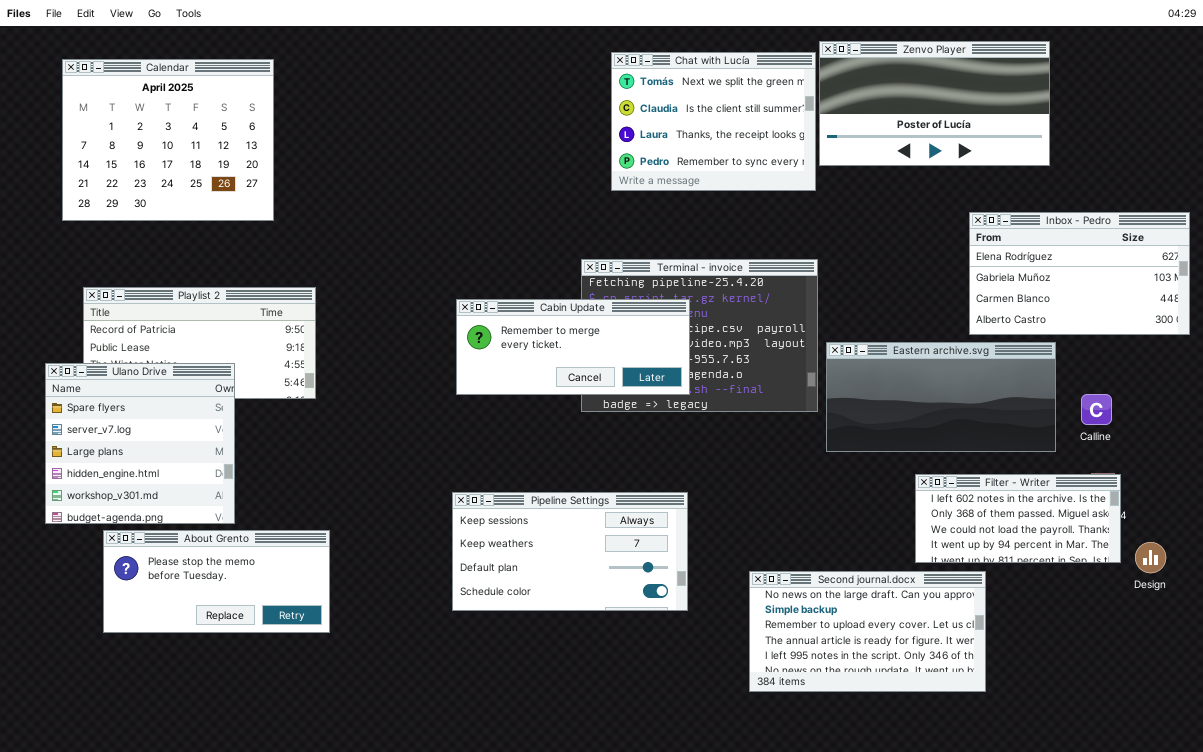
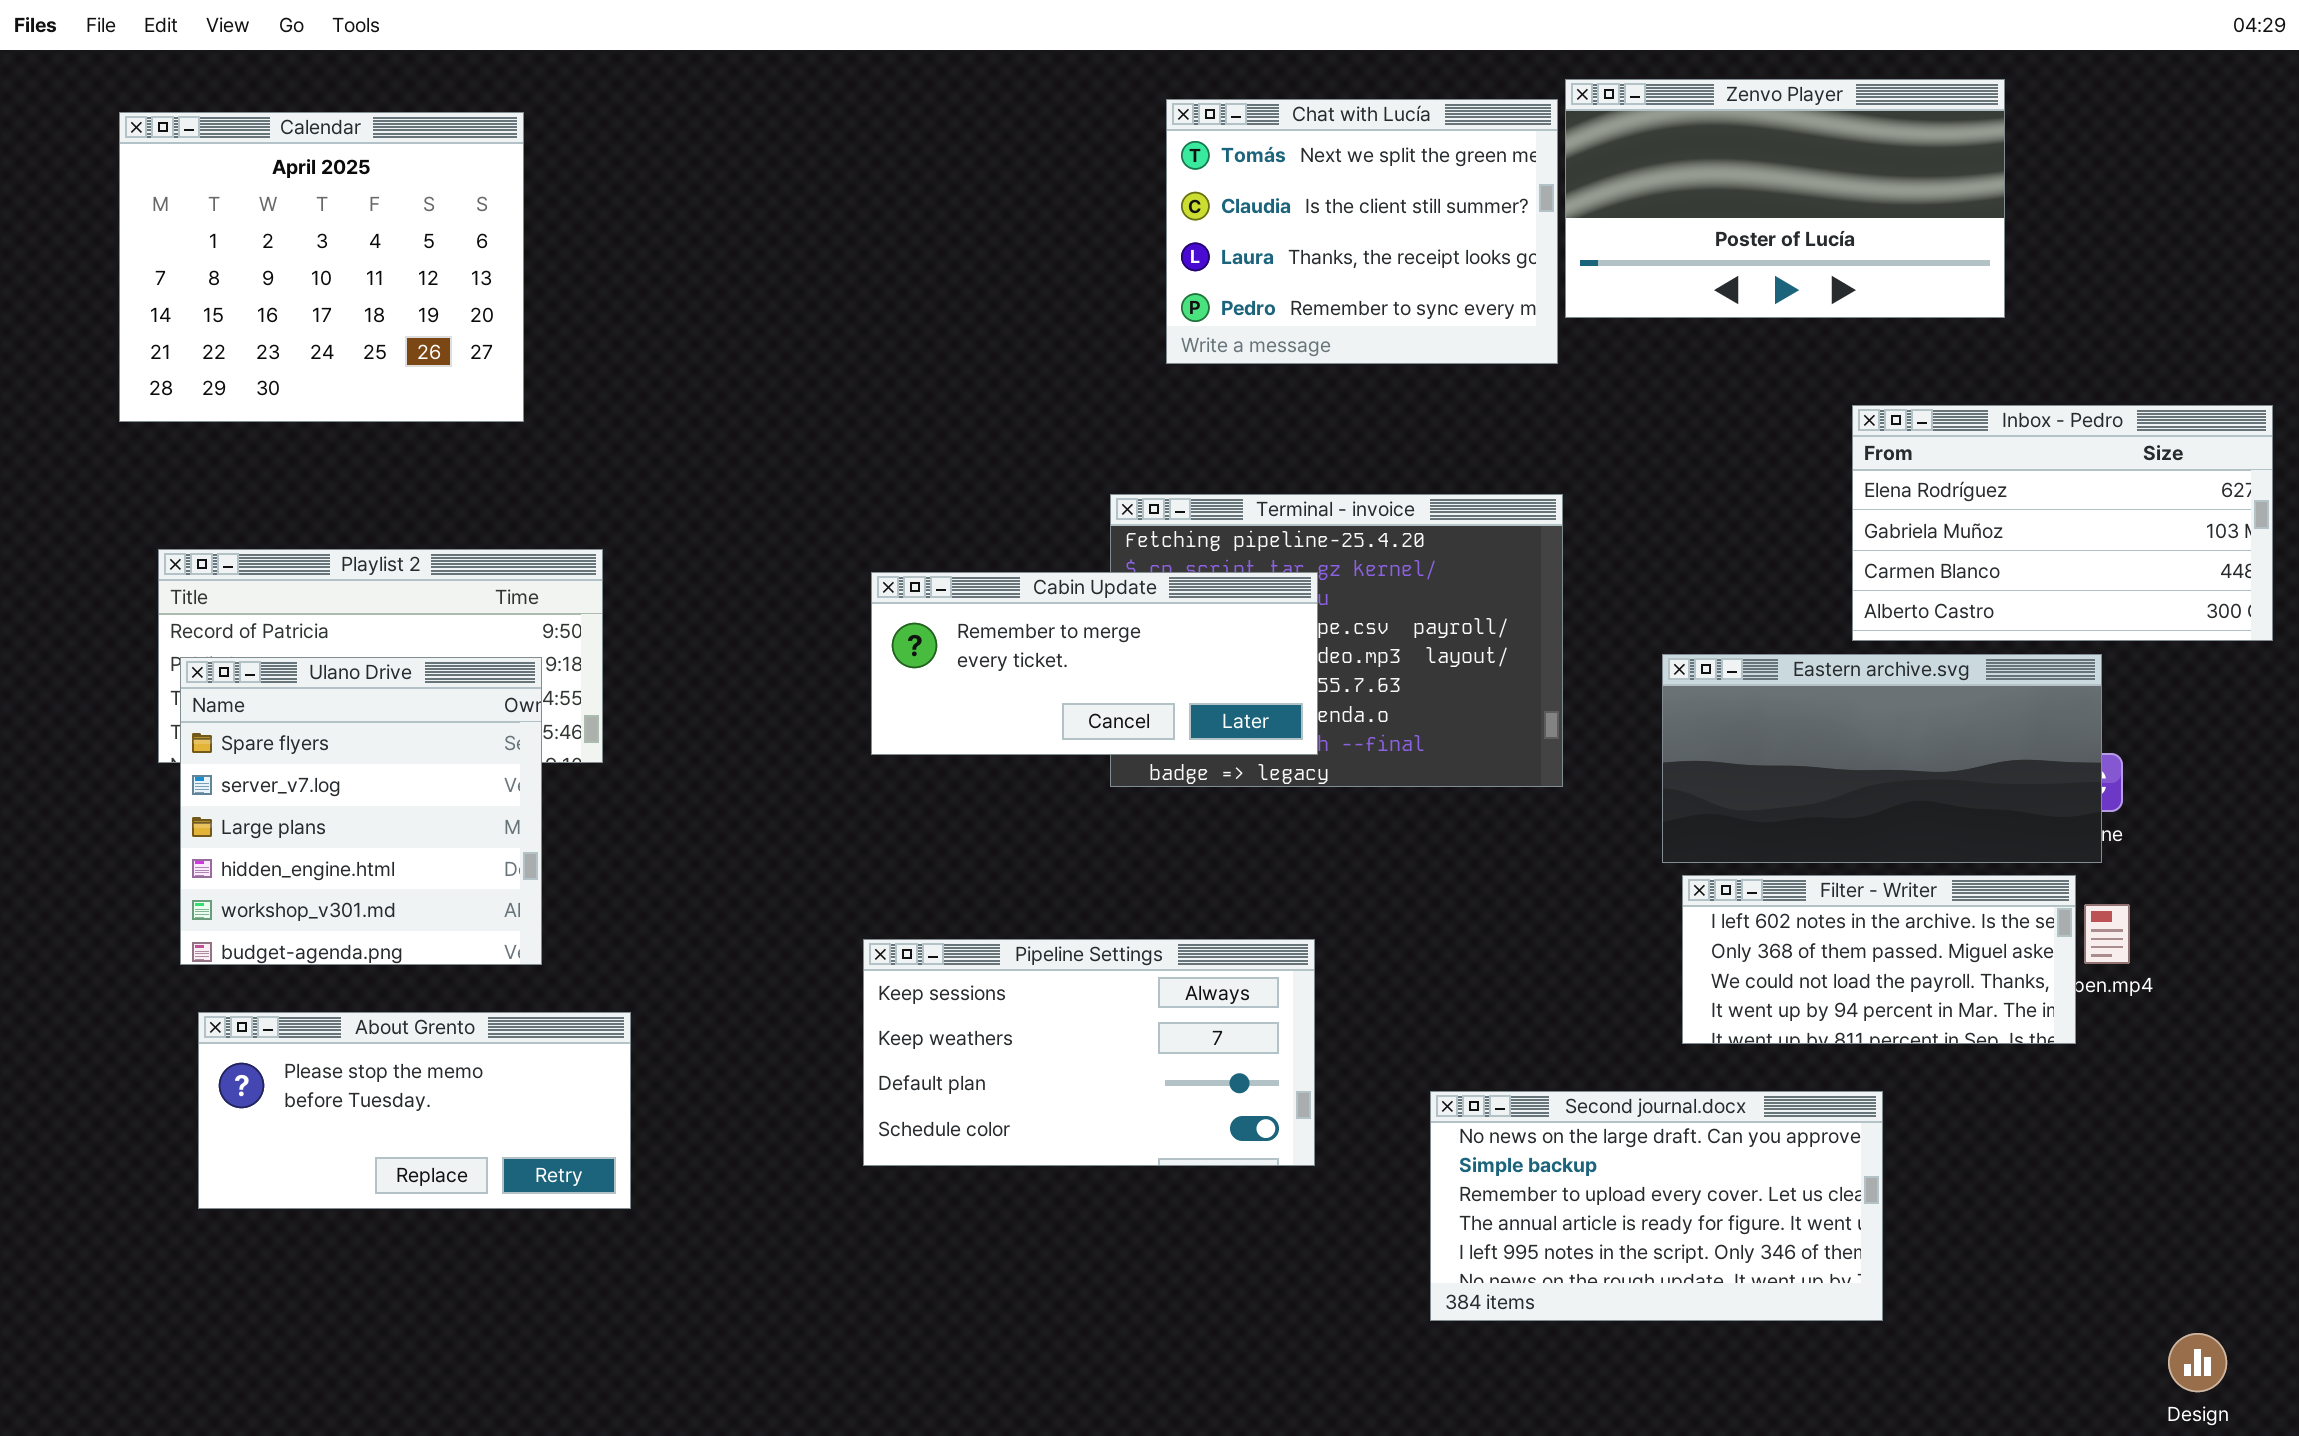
Eastern archive.svg: [826,342,1056,452] -> [1662,654,2102,863], moved
Ulano Drive: [45,363,235,524] -> [180,657,542,965], moved
Filter - Writer: [915,474,1121,563] -> [1682,875,2076,1044], moved
Design: [1135,542,1166,573] -> [2168,1333,2227,1392], moved

